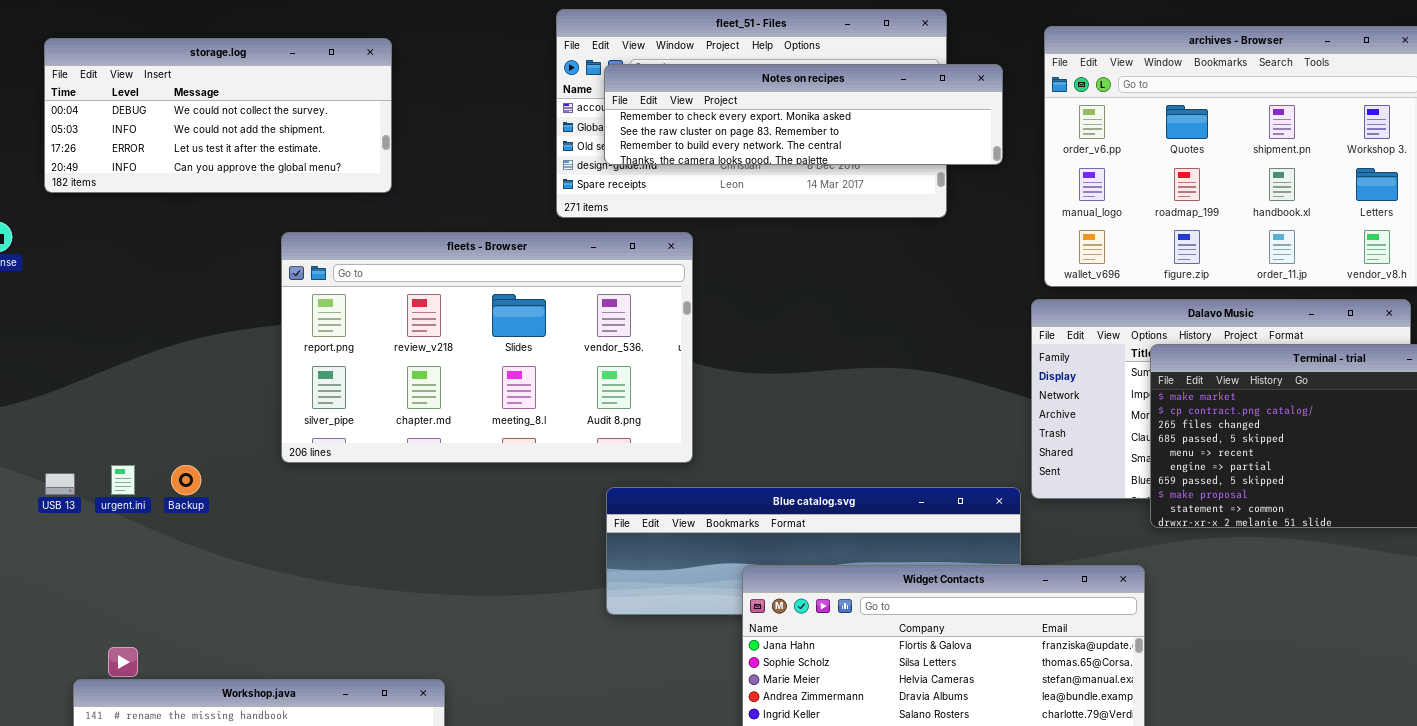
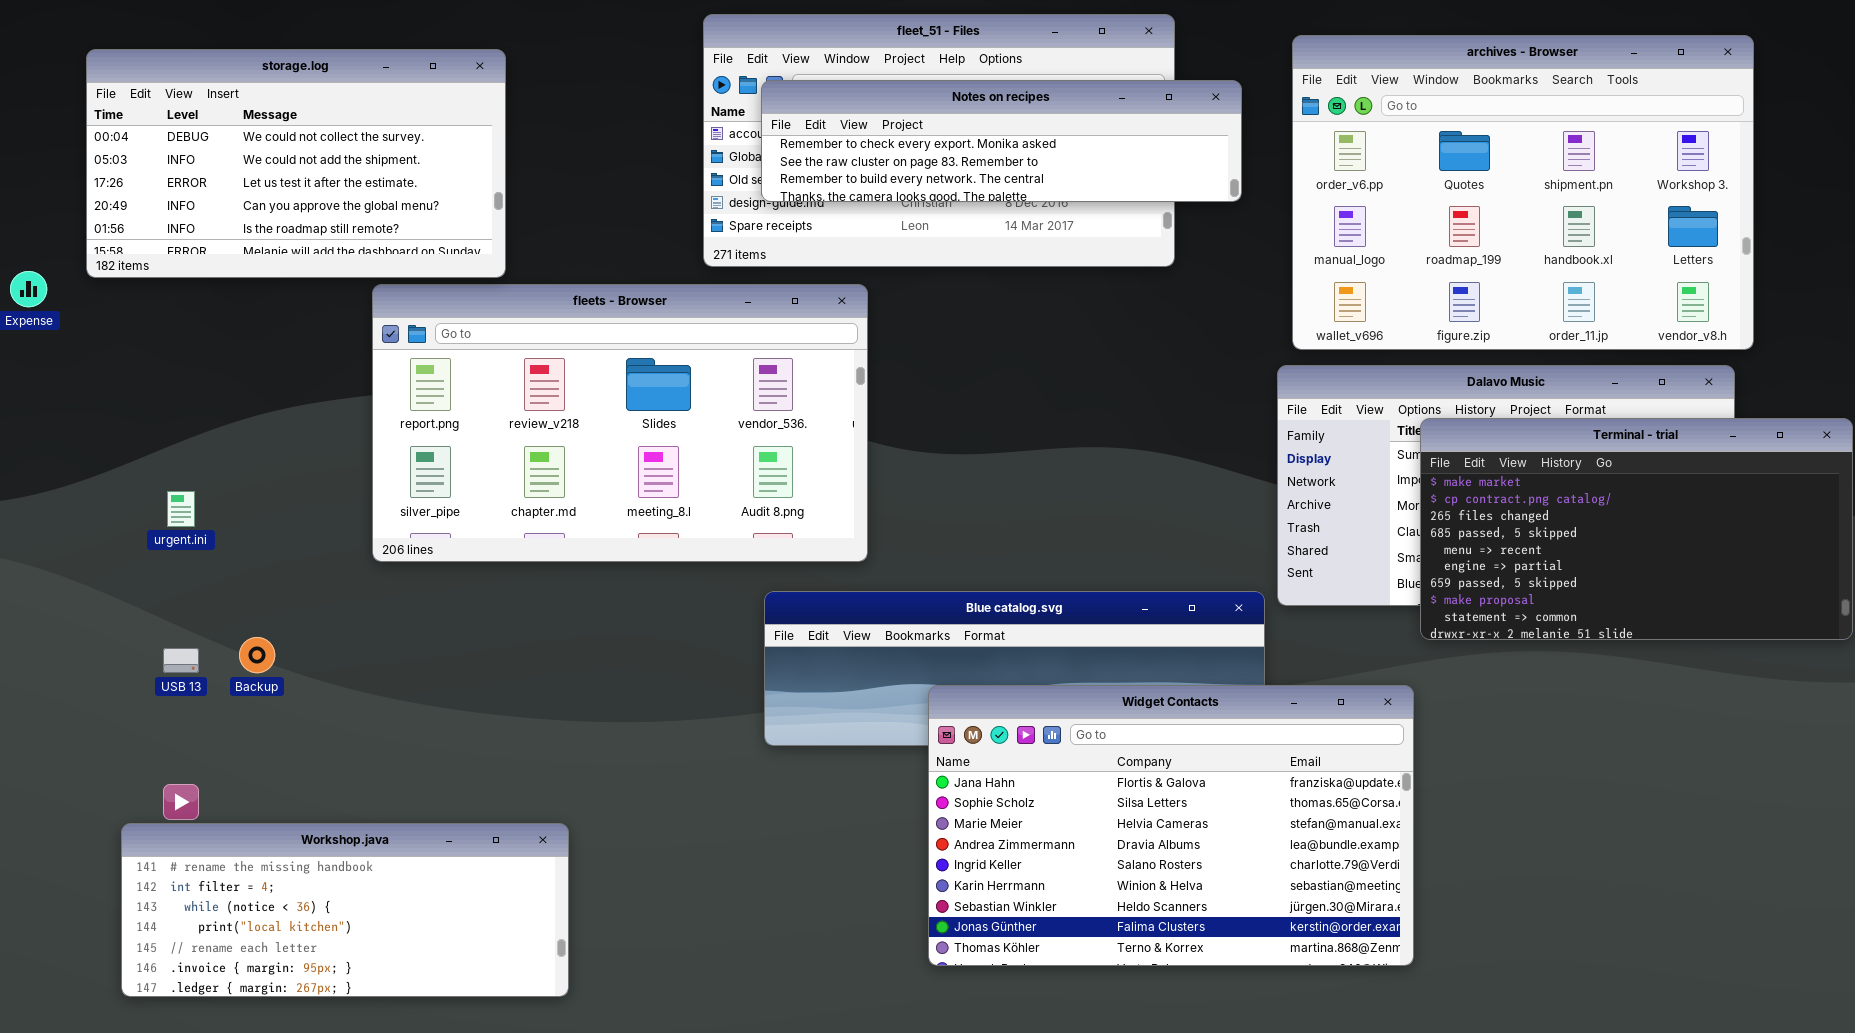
storage.log: [44,38,392,193] -> [86,49,506,278], resized
urgent.ini: [111,465,135,495] -> [167,491,195,527], moved
Backup: [171,465,201,495] -> [239,637,275,673], moved
USB 13: [45,473,75,495] -> [163,648,199,673], moved

